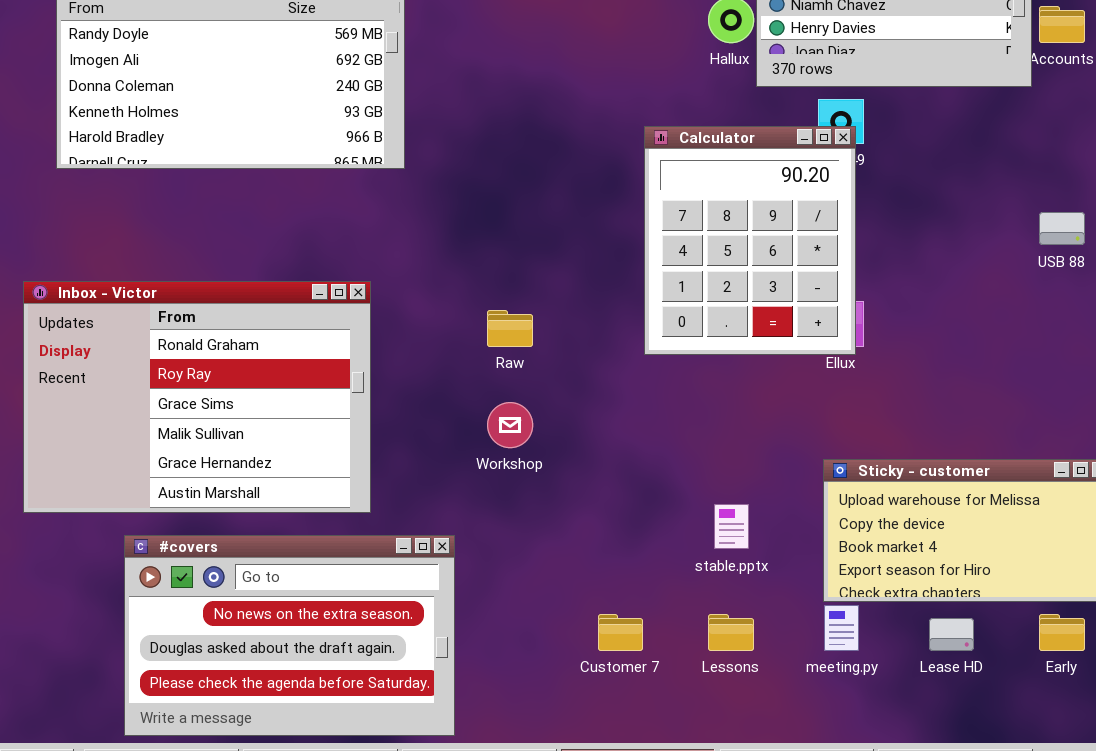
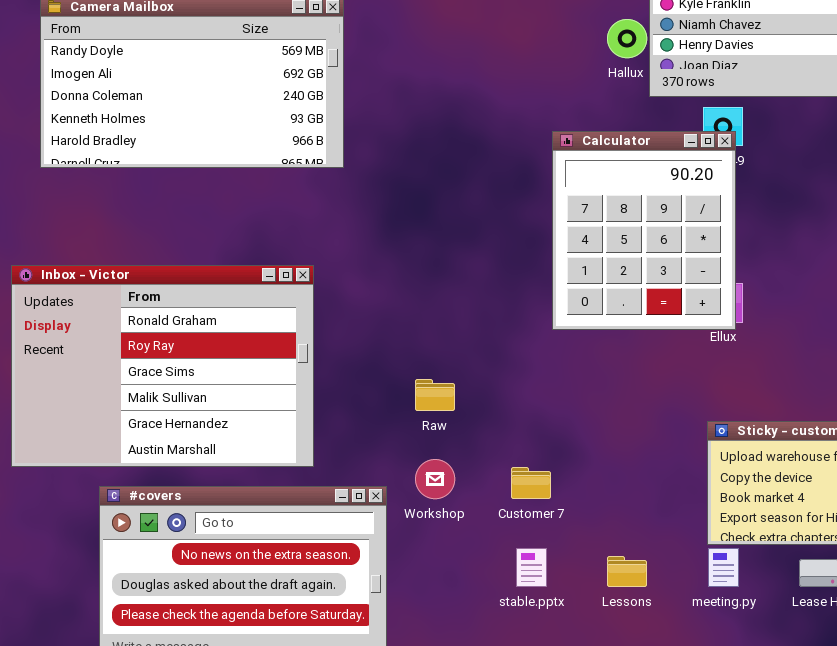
Raw: [487,310,533,347] -> [415,379,455,411], moved
Workshop: [487,402,533,448] -> [415,459,455,499], moved
stable.pptx: [714,504,749,549] -> [516,548,547,587], moved
Customer 7: [598,614,643,651] -> [511,467,551,499], moved

